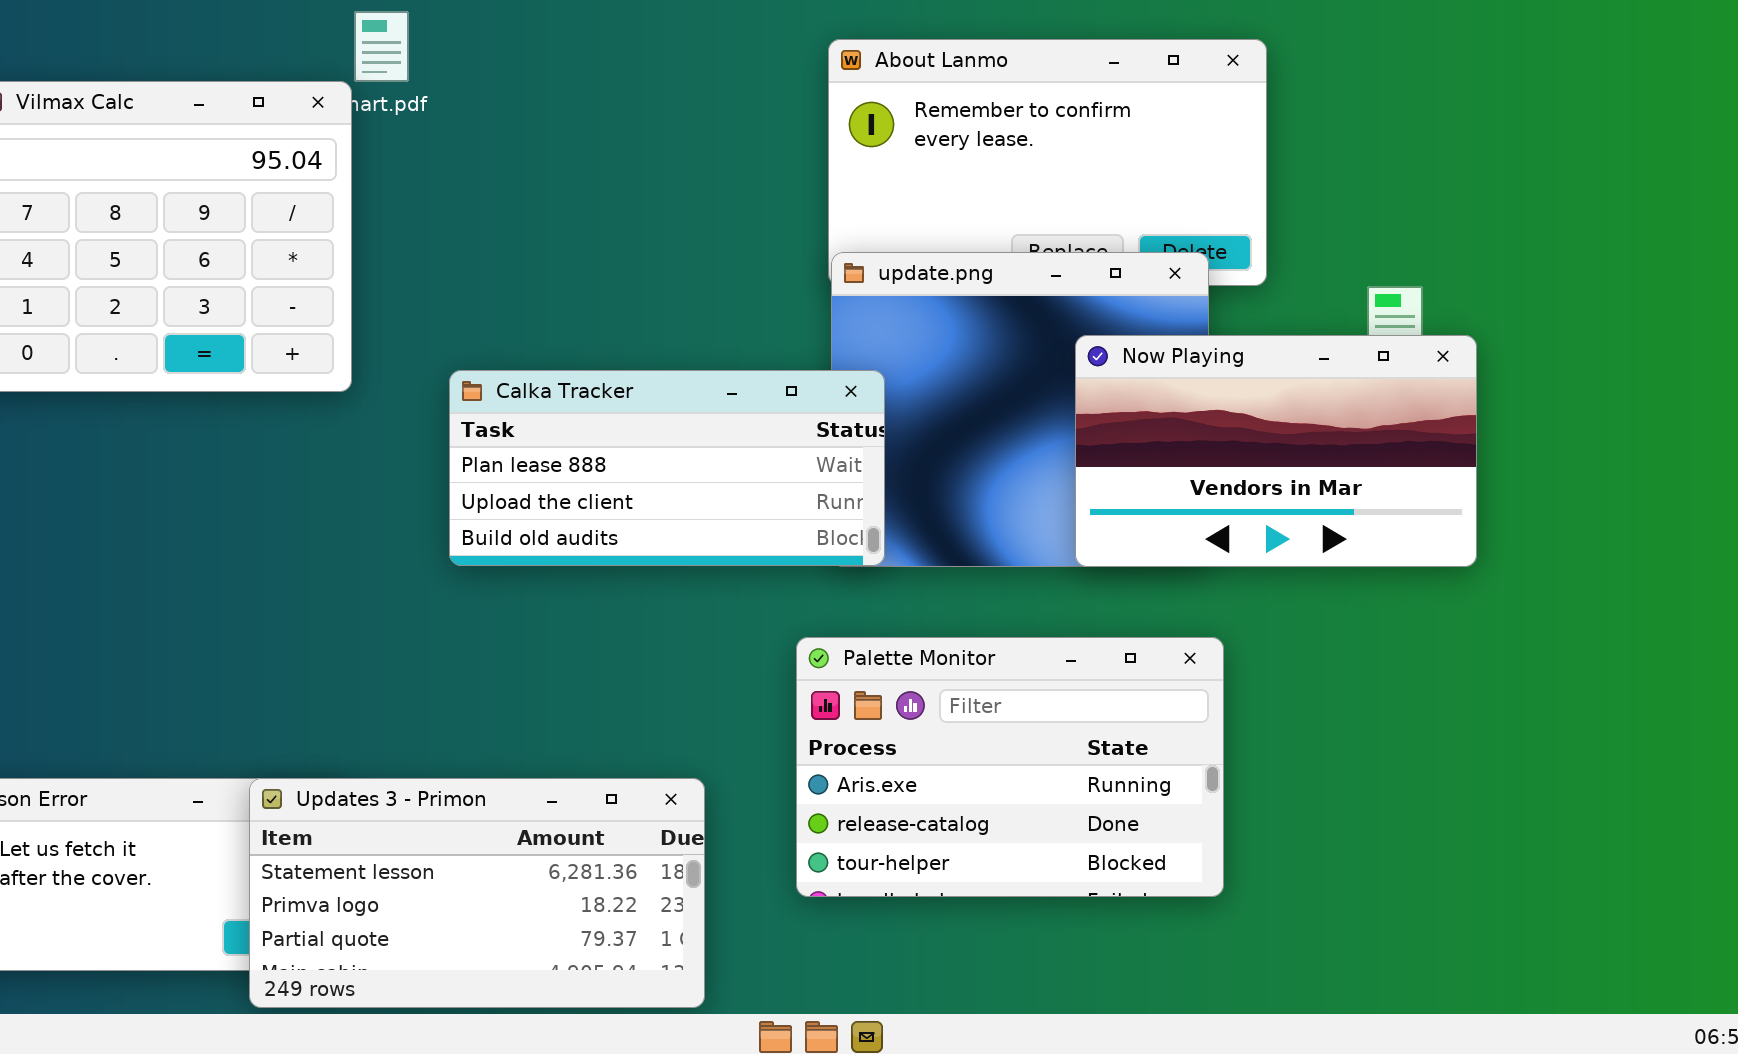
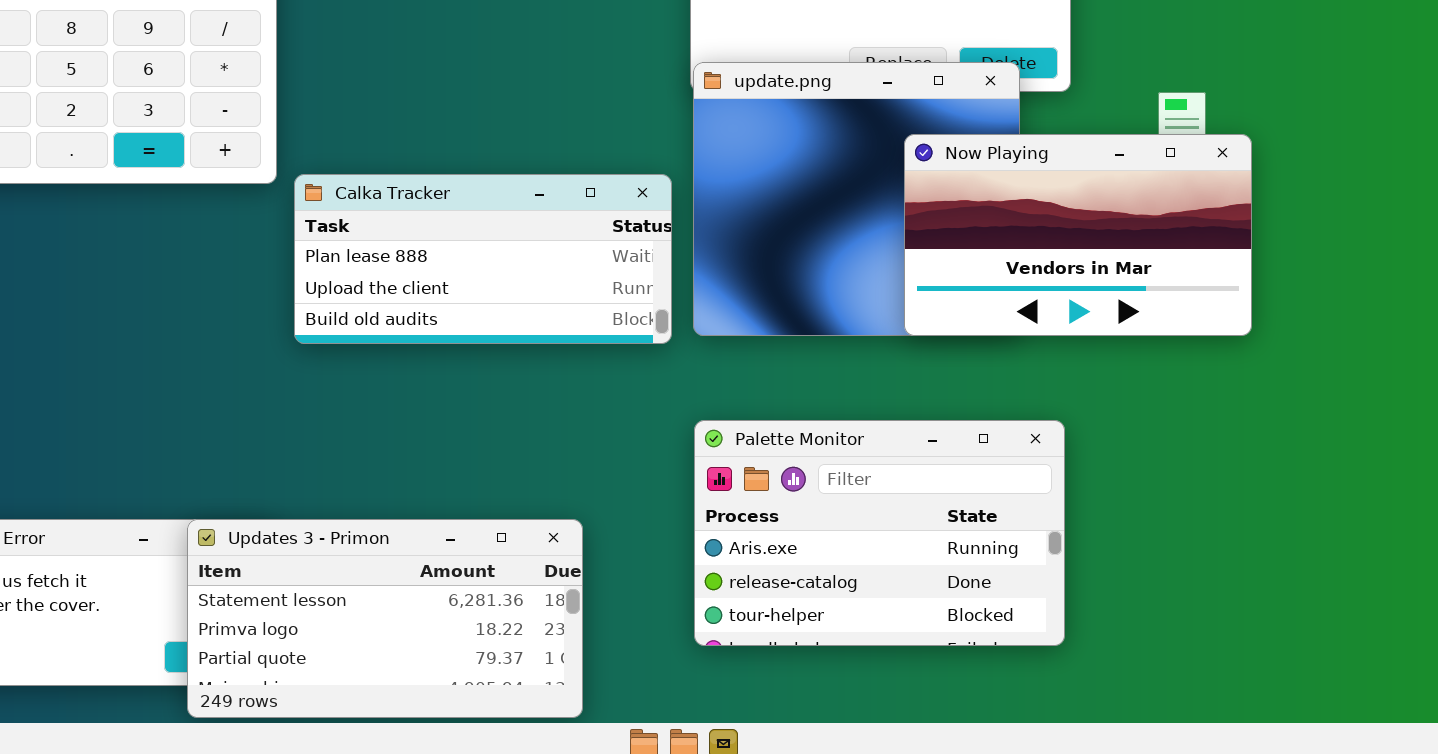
Calka Tracker: [449,370,885,566] -> [294,174,672,344], moved
Palette Monitor: [796,637,1224,897] -> [694,420,1065,646], moved

